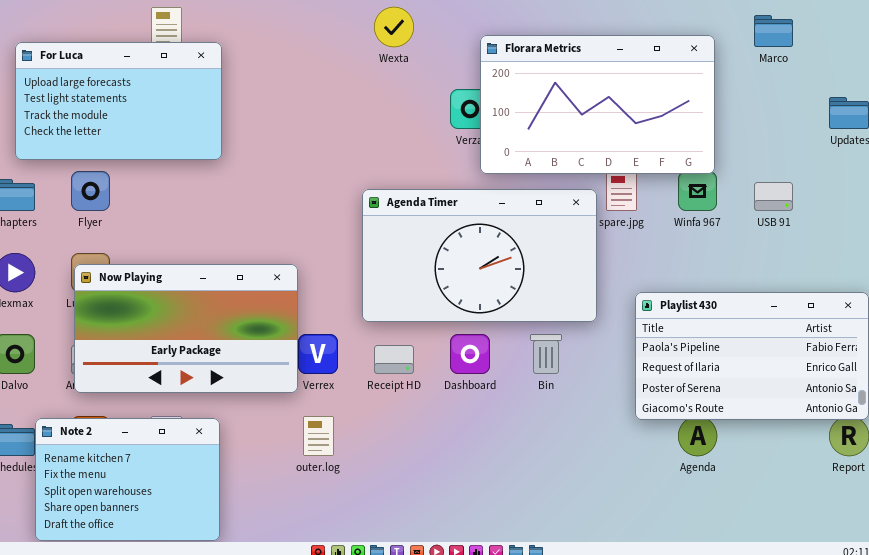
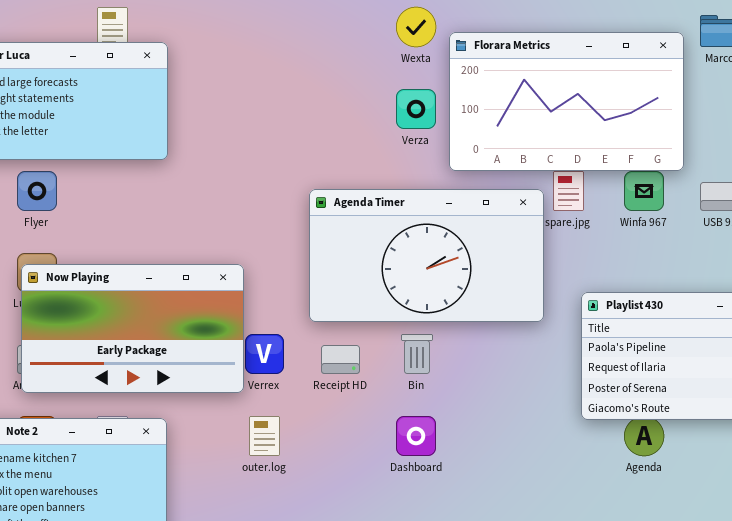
Wexta: [374,7,414,47] -> [396,7,436,47], moved
Florara Metrics: [480,35,715,174] -> [449,32,684,171], moved
Dashboard: [450,334,490,374] -> [396,416,436,456], moved
Bin: [530,334,562,374] -> [401,334,433,374], moved

